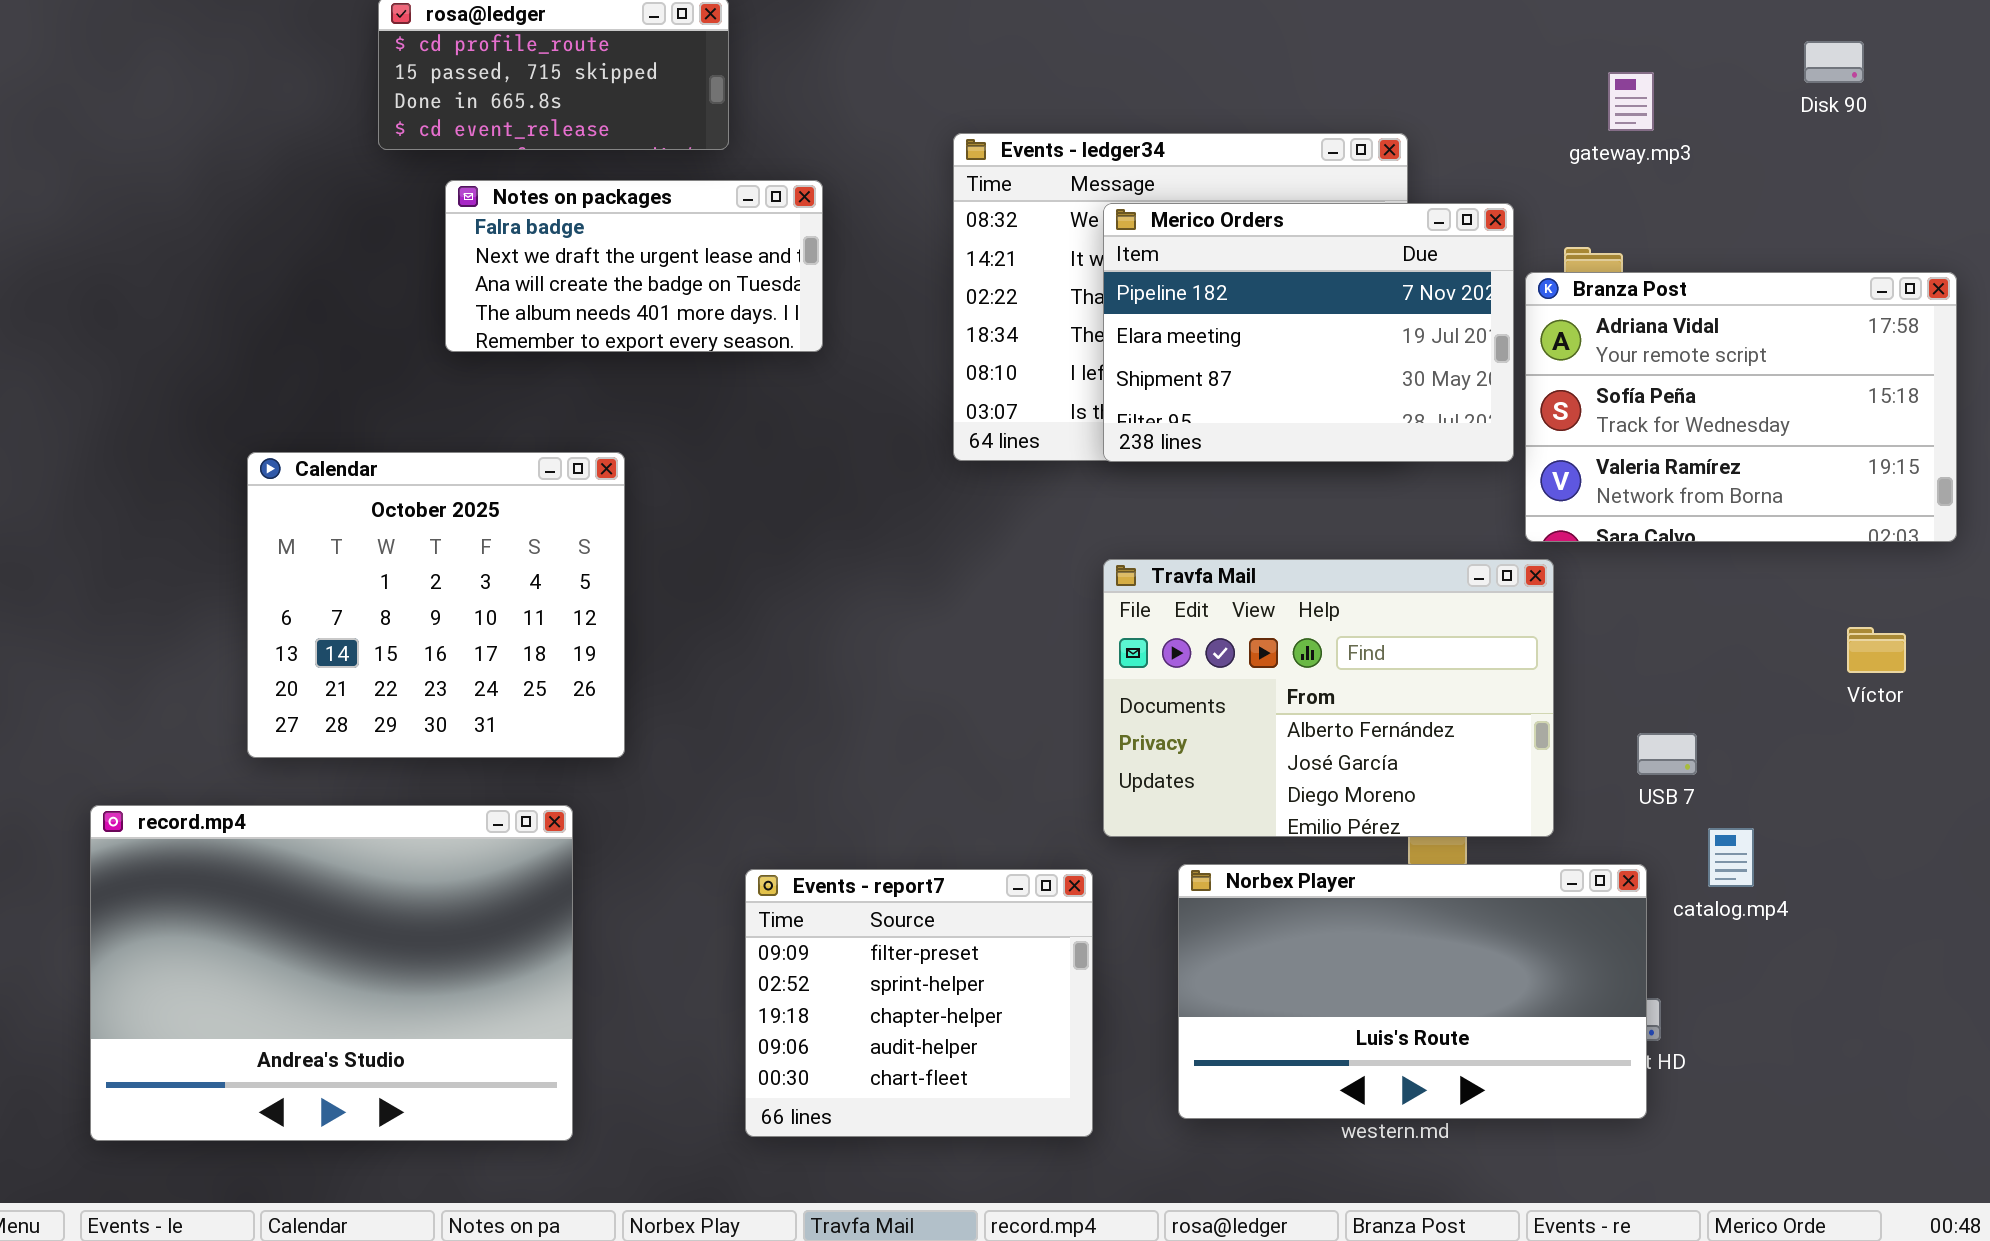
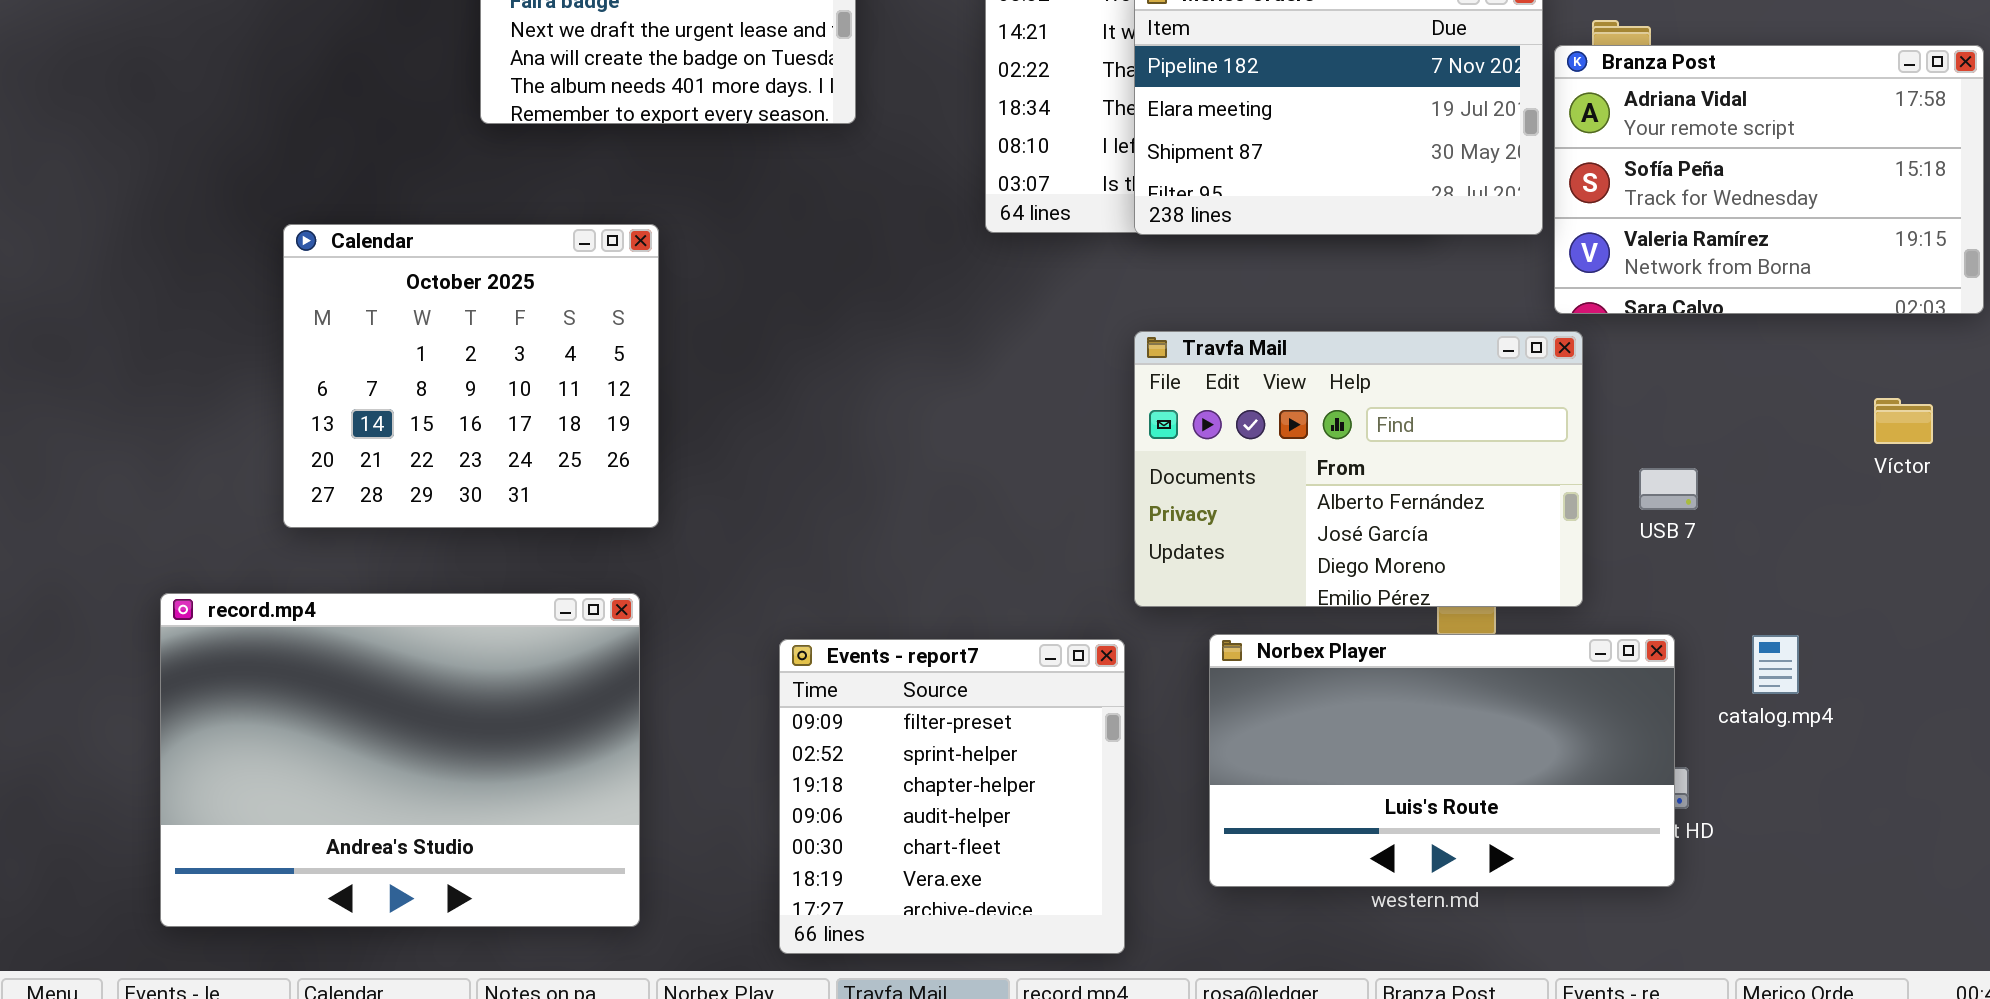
USB 7: [1637,733,1697,775] -> [1639,468,1698,510], moved
record.mp4: [90,805,573,1141] -> [160,593,640,927], moved
catalog.mp4: [1708,828,1754,887] -> [1752,635,1799,694], moved
Events - report7: [745,869,1093,1137] -> [779,639,1125,954], resized

